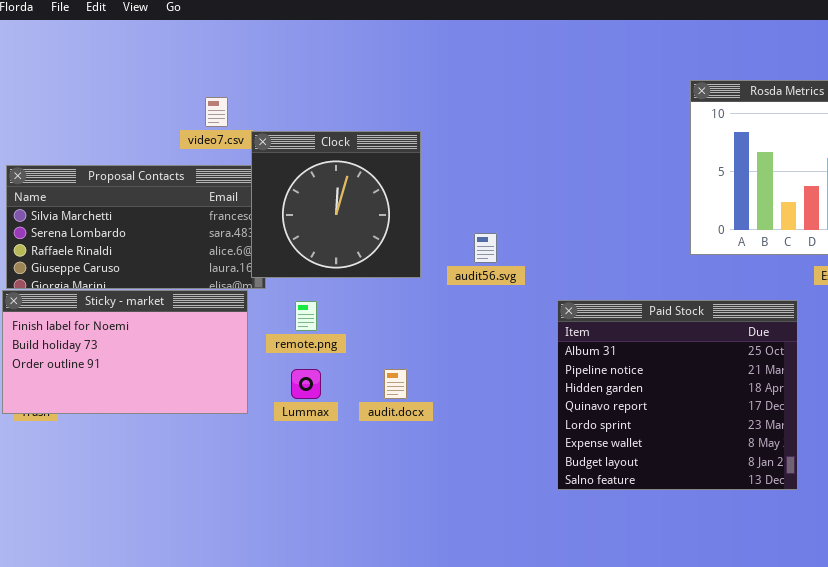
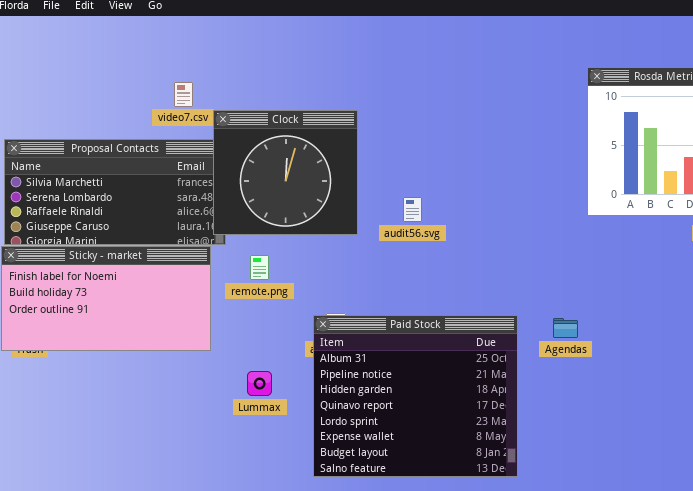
Paid Stock: [557,300,798,490] -> [313,315,518,477], moved
Lummax: [291,369,321,399] -> [247,371,272,396], moved

